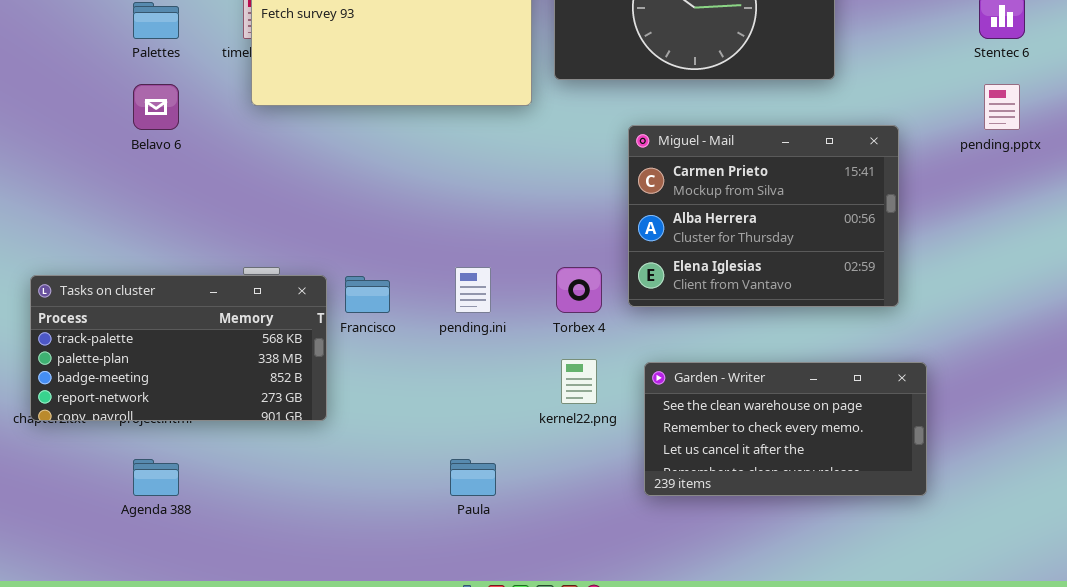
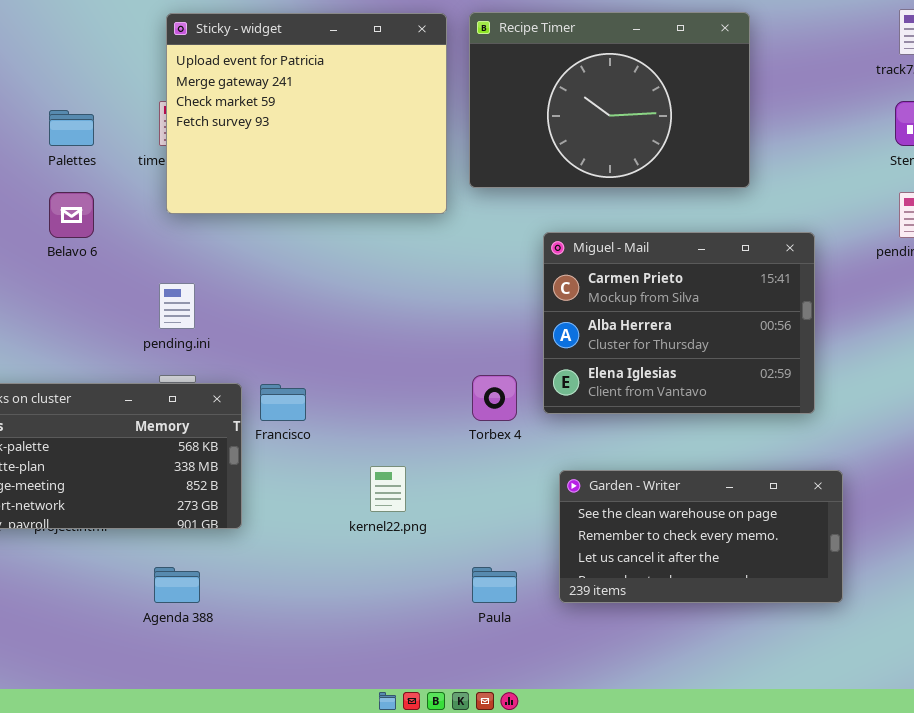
pending.ini: [455,267,491,313] -> [159,283,195,329], moved
kernel22.png: [561,359,597,404] -> [370,466,406,512], moved
Agenda 388: [133,459,179,496] -> [154,567,200,603], moved
Paula: [450,459,496,496] -> [472,567,517,603], moved

